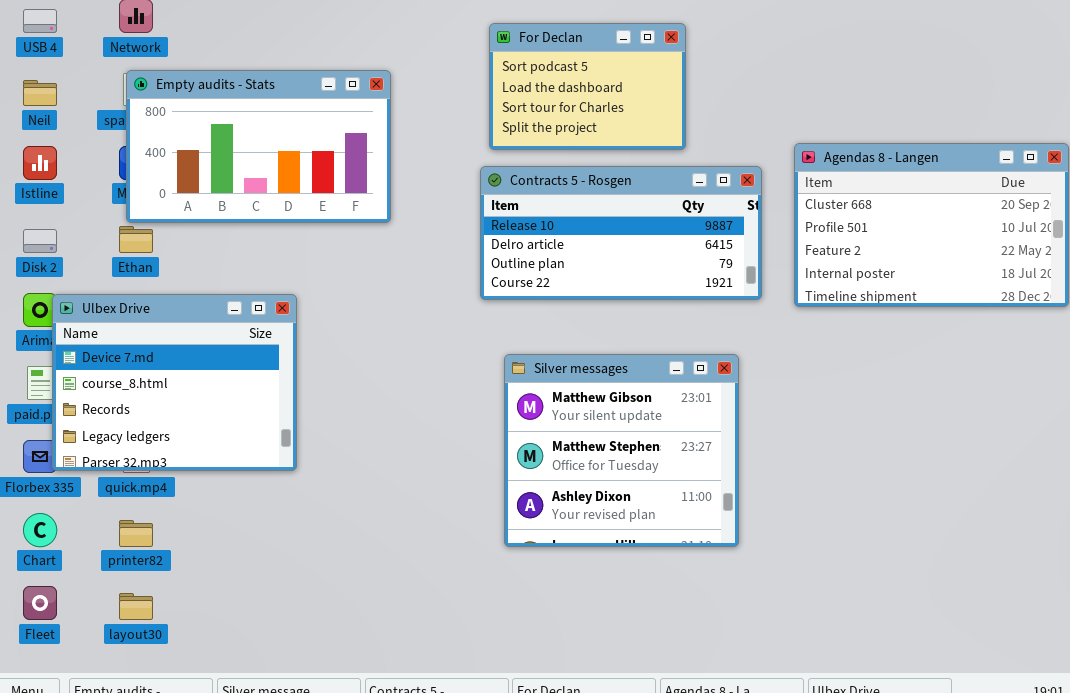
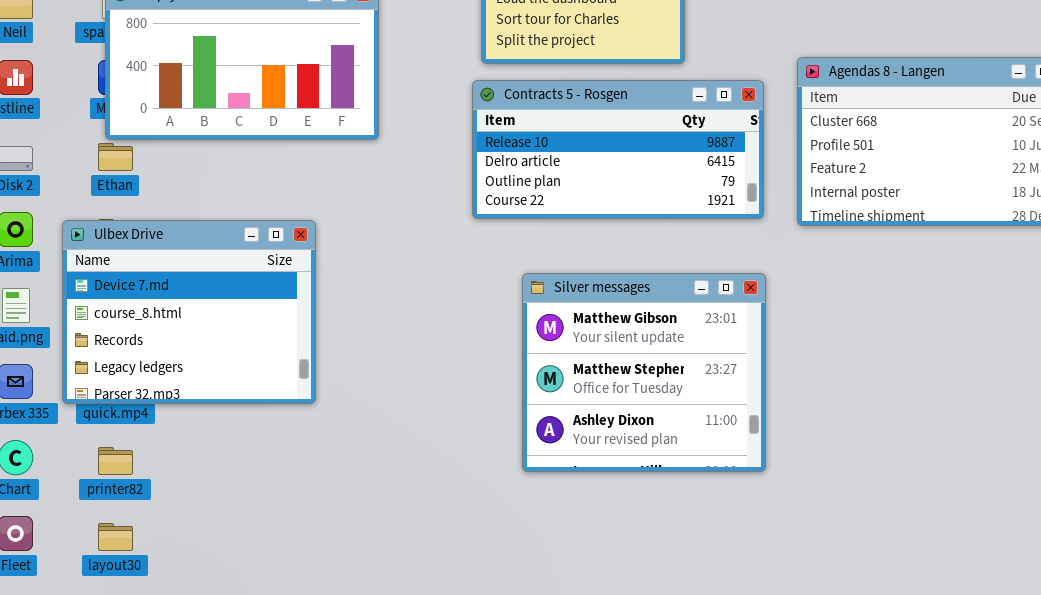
Ulbex Drive: [52,294,297,471] -> [62,220,316,404], moved
Silver messages: [504,354,739,547] -> [522,273,766,472], moved

